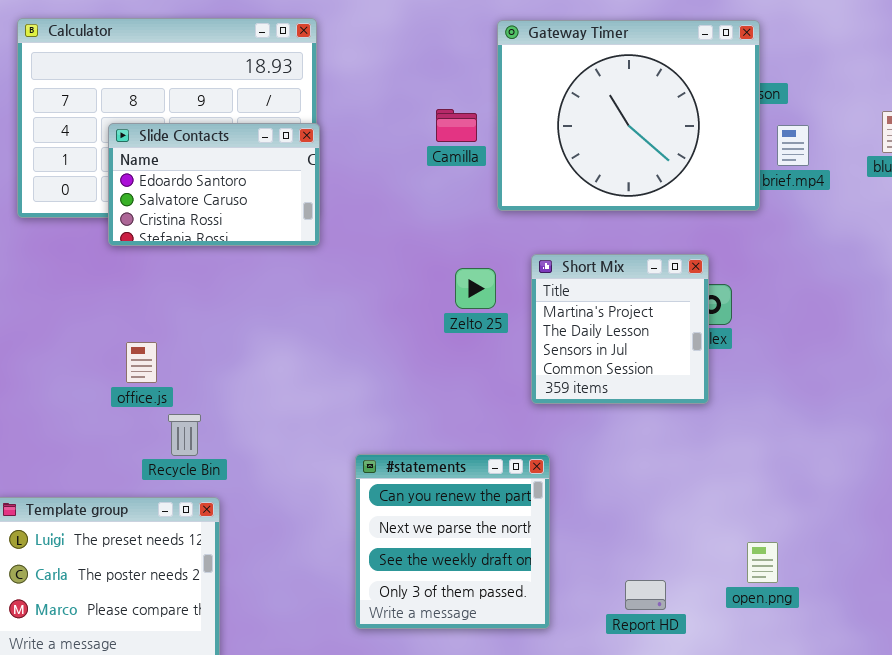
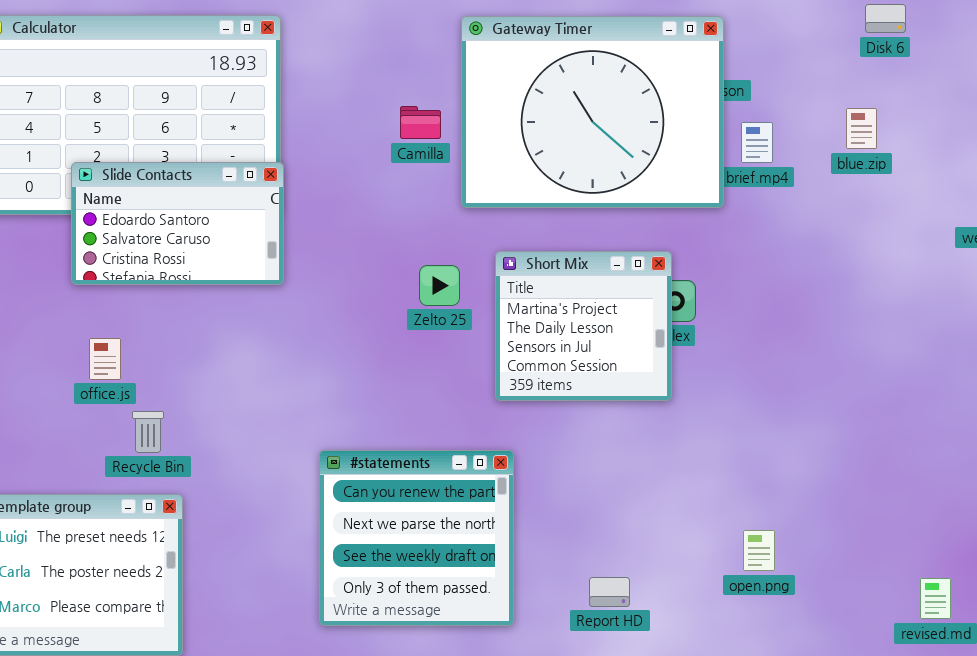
Slide Contacts: [108,123,320,246] -> [71,162,284,285], moved
open.png: [747,542,778,583] -> [743,530,775,571], moved

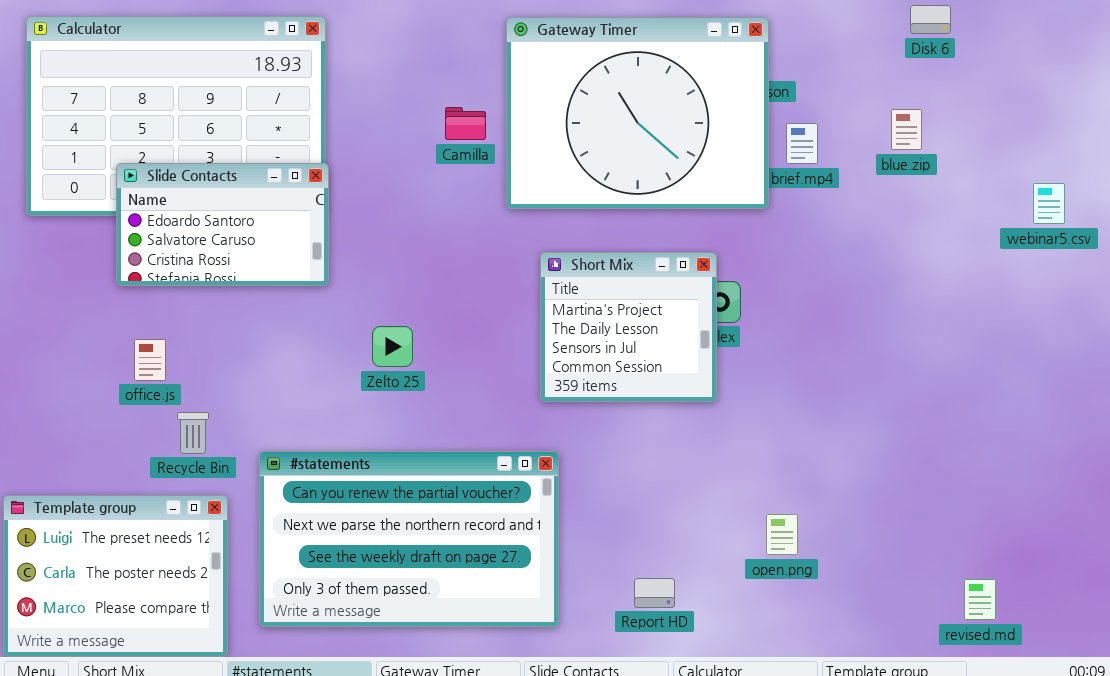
Zelto 25: [419,265,460,306] -> [372,326,413,367], moved
#statements: [319,450,514,626] -> [259,451,559,627], resized
open.png: [743,530,775,571] -> [766,514,798,555], moved

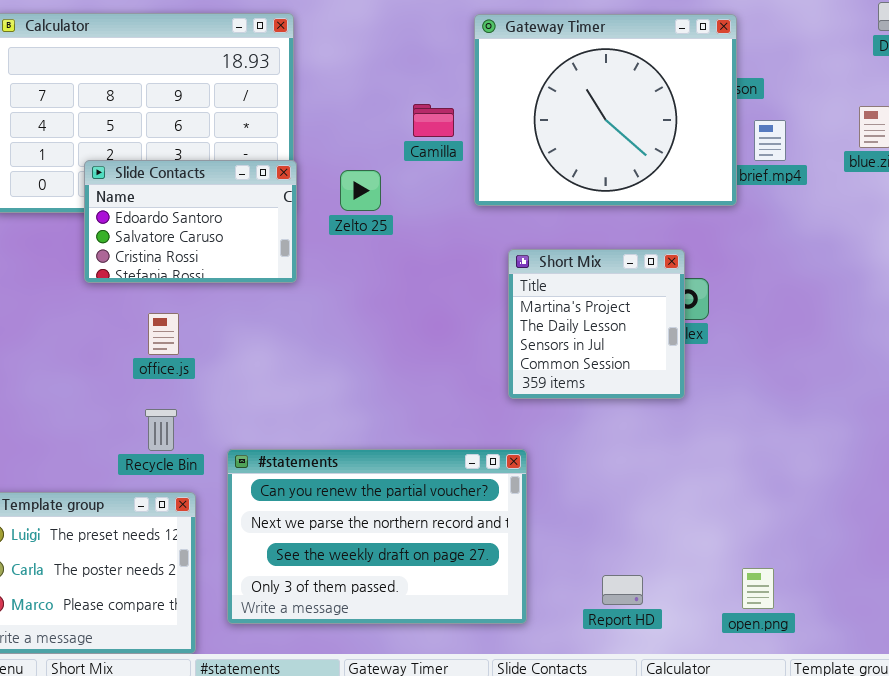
Zelto 25: [372,326,413,367] -> [340,170,381,211], moved
office.js: [134,339,166,381] -> [148,313,179,355], moved
open.png: [766,514,798,555] -> [742,568,774,609], moved

